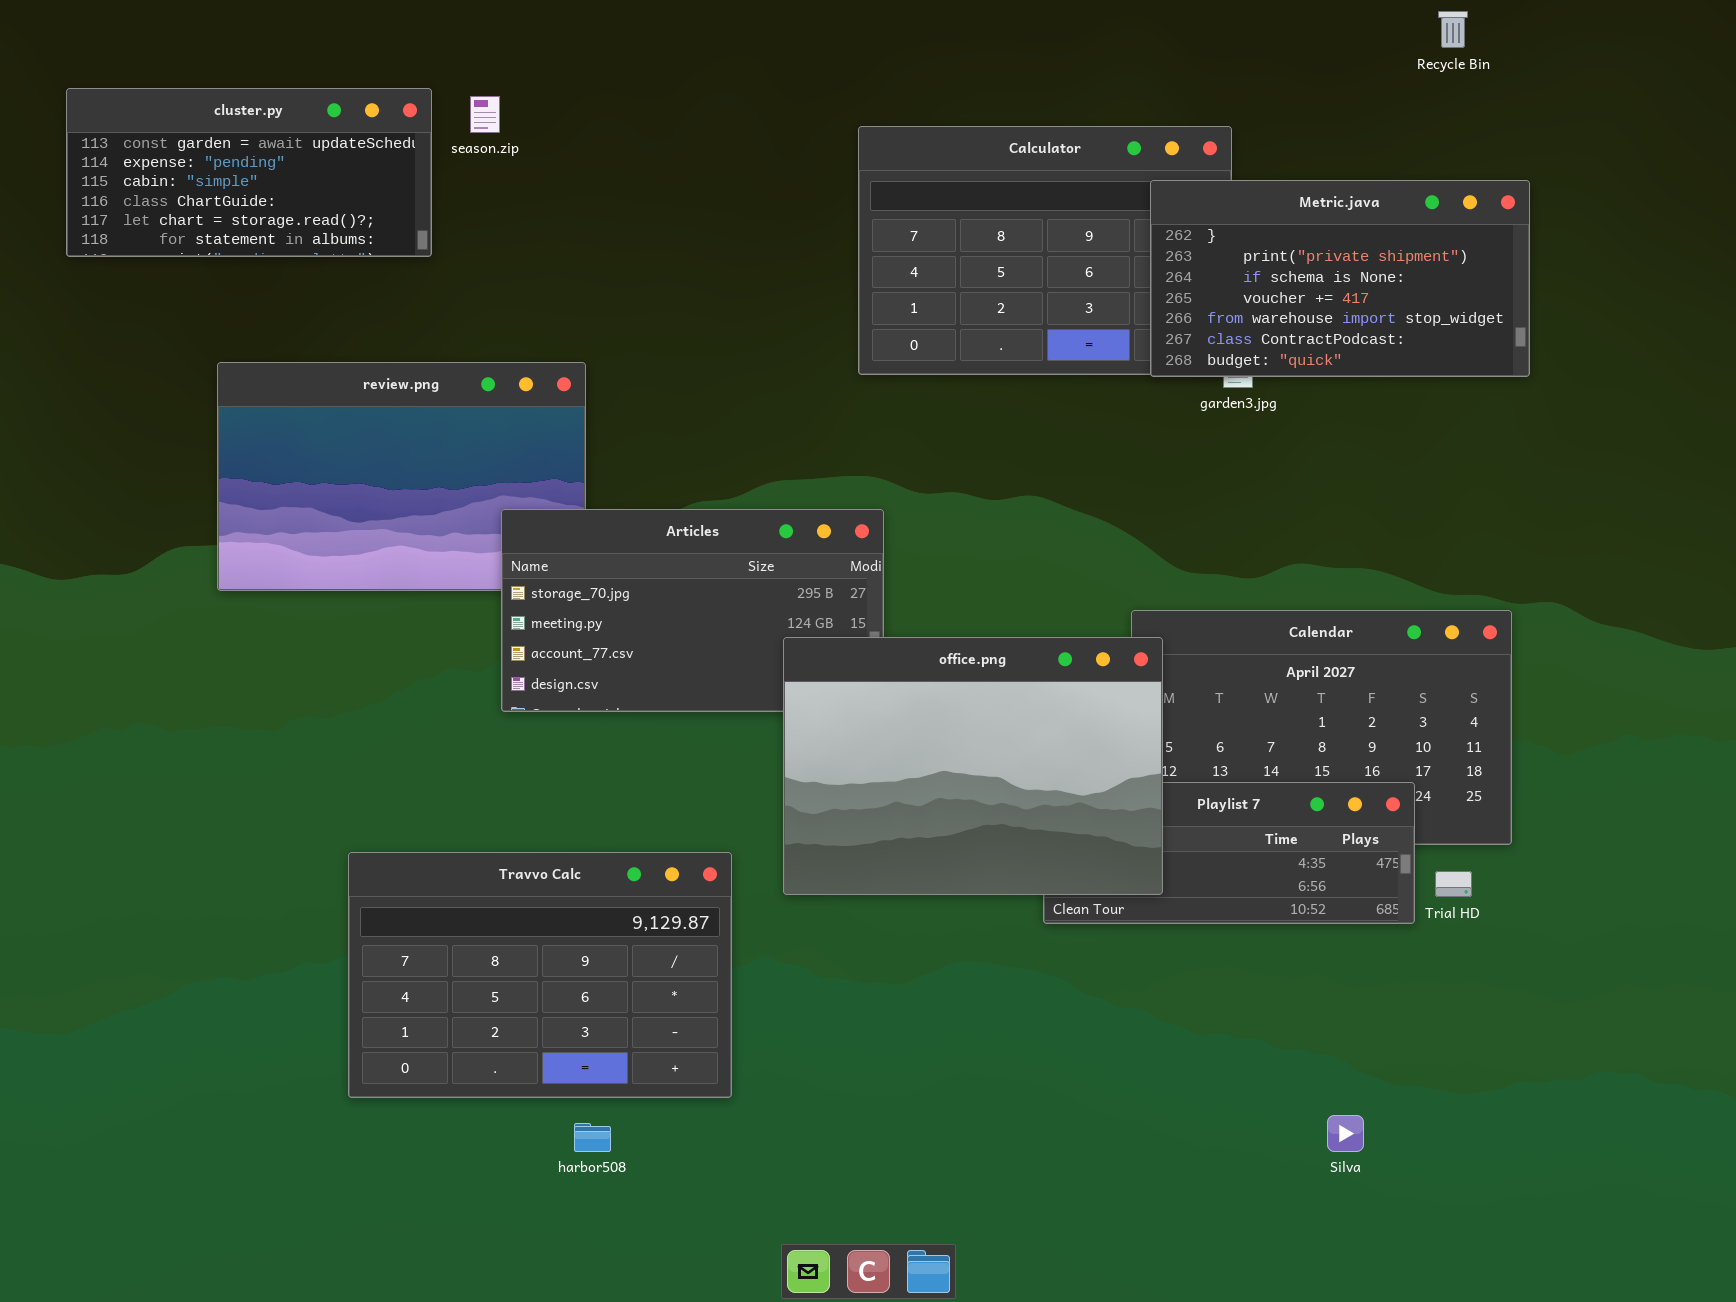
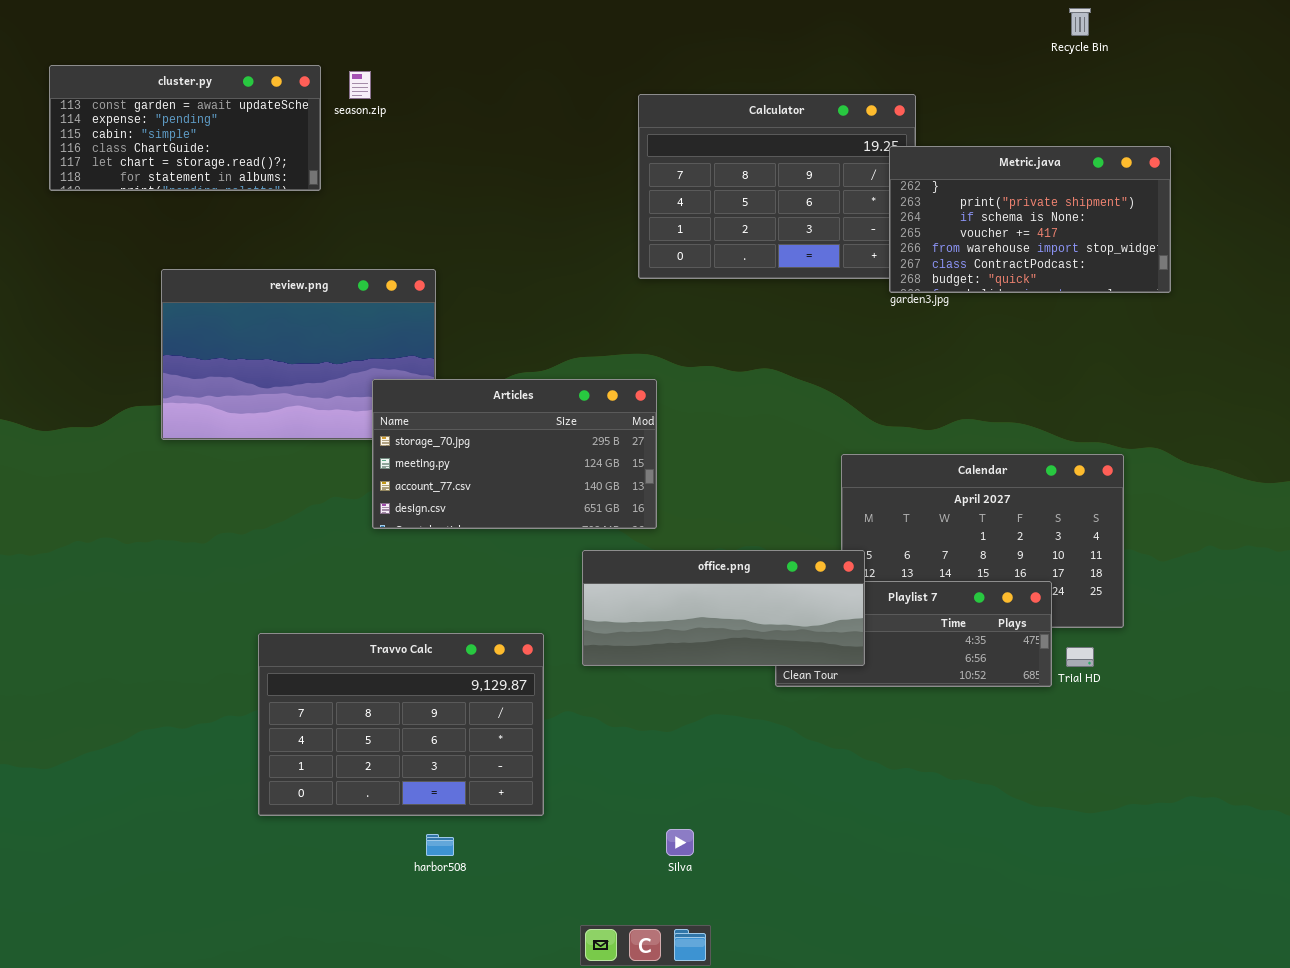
Metric.java: [1150,180,1530,377] -> [889,146,1171,293], moved
office.png: [783,637,1163,895] -> [582,550,865,666], resized
Silva: [1327,1115,1364,1152] -> [666,829,694,856], moved

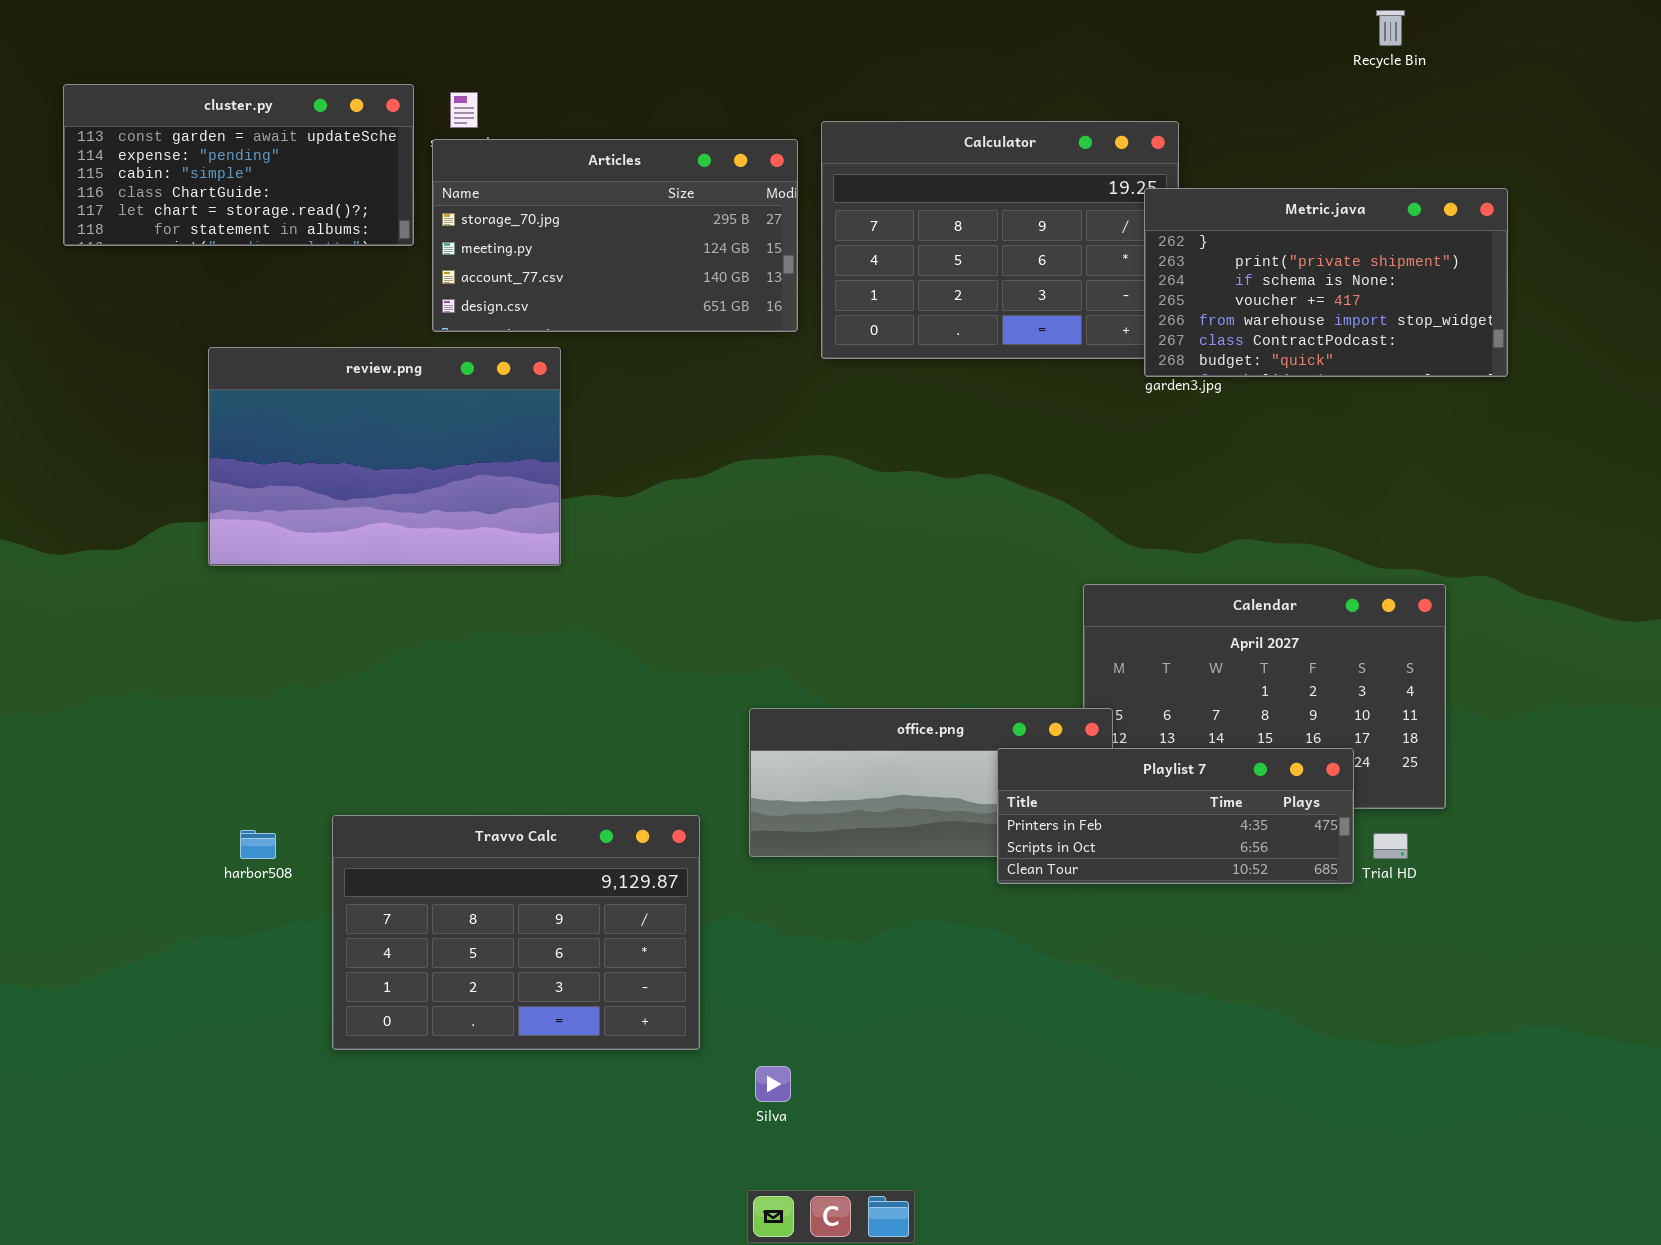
Articles: [372,379,657,529] -> [432,139,798,332], moved
Playlist 7: [775,581,1052,687] -> [997,748,1354,884], raised
Silva: [666,829,694,856] -> [755,1066,791,1102], moved
harbor508: [426,834,454,856] -> [240,830,276,859], moved

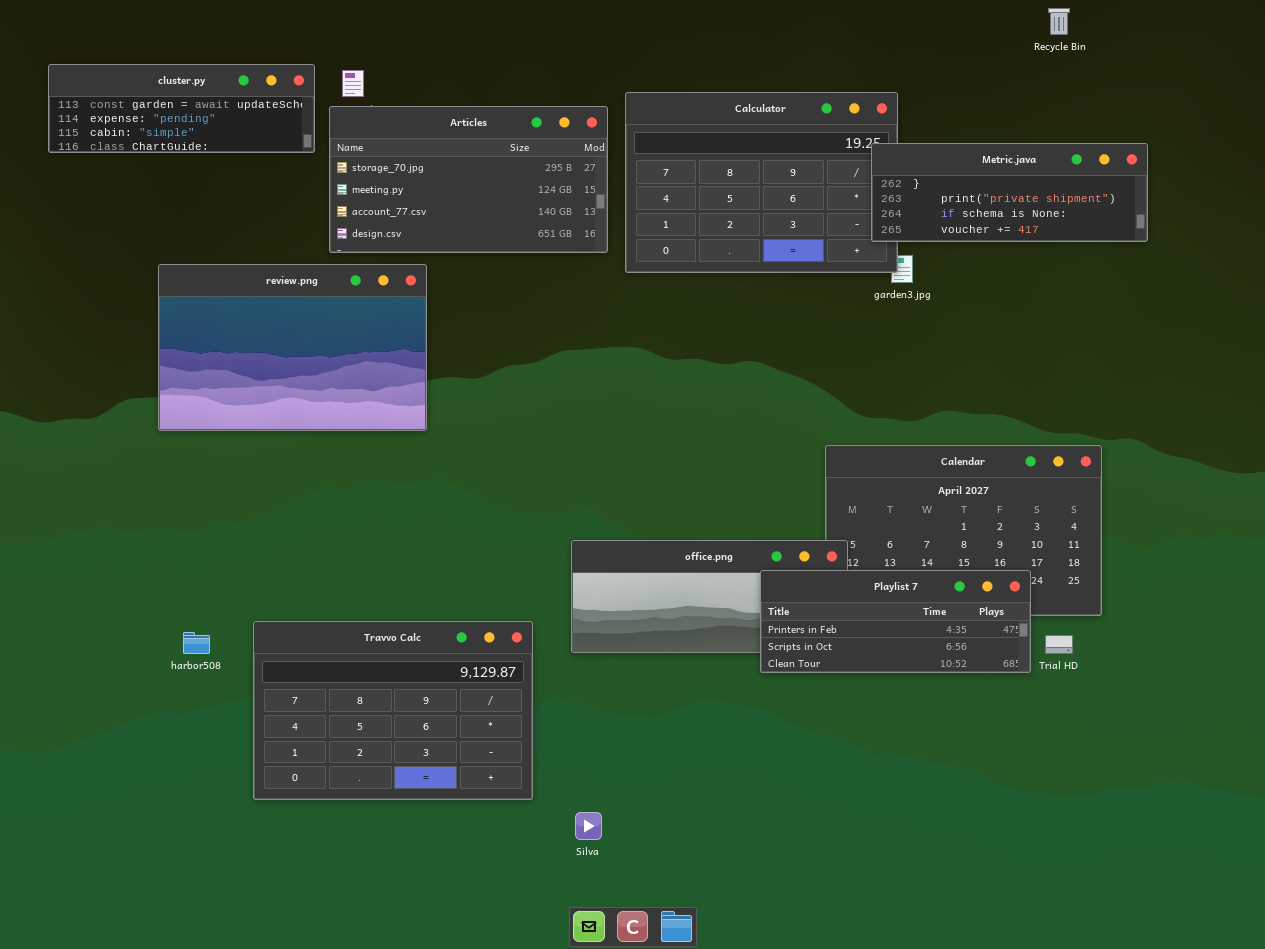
cluster.py: [63,84,414,246] -> [48,64,315,153], resized
Metric.java: [1144,188,1508,377] -> [871,143,1148,242], resized

